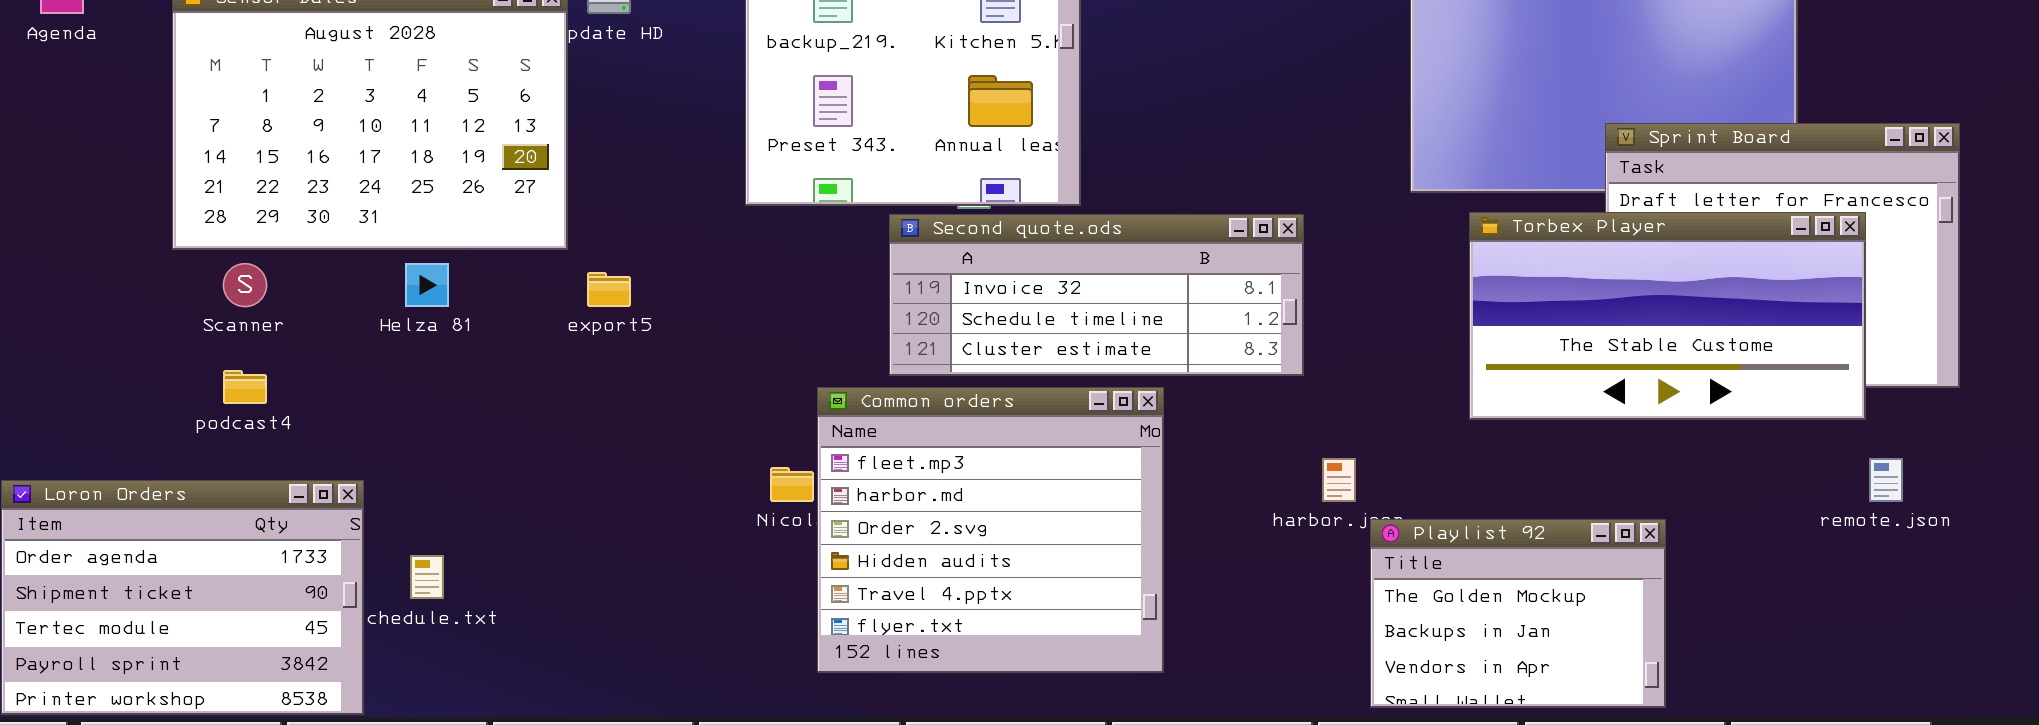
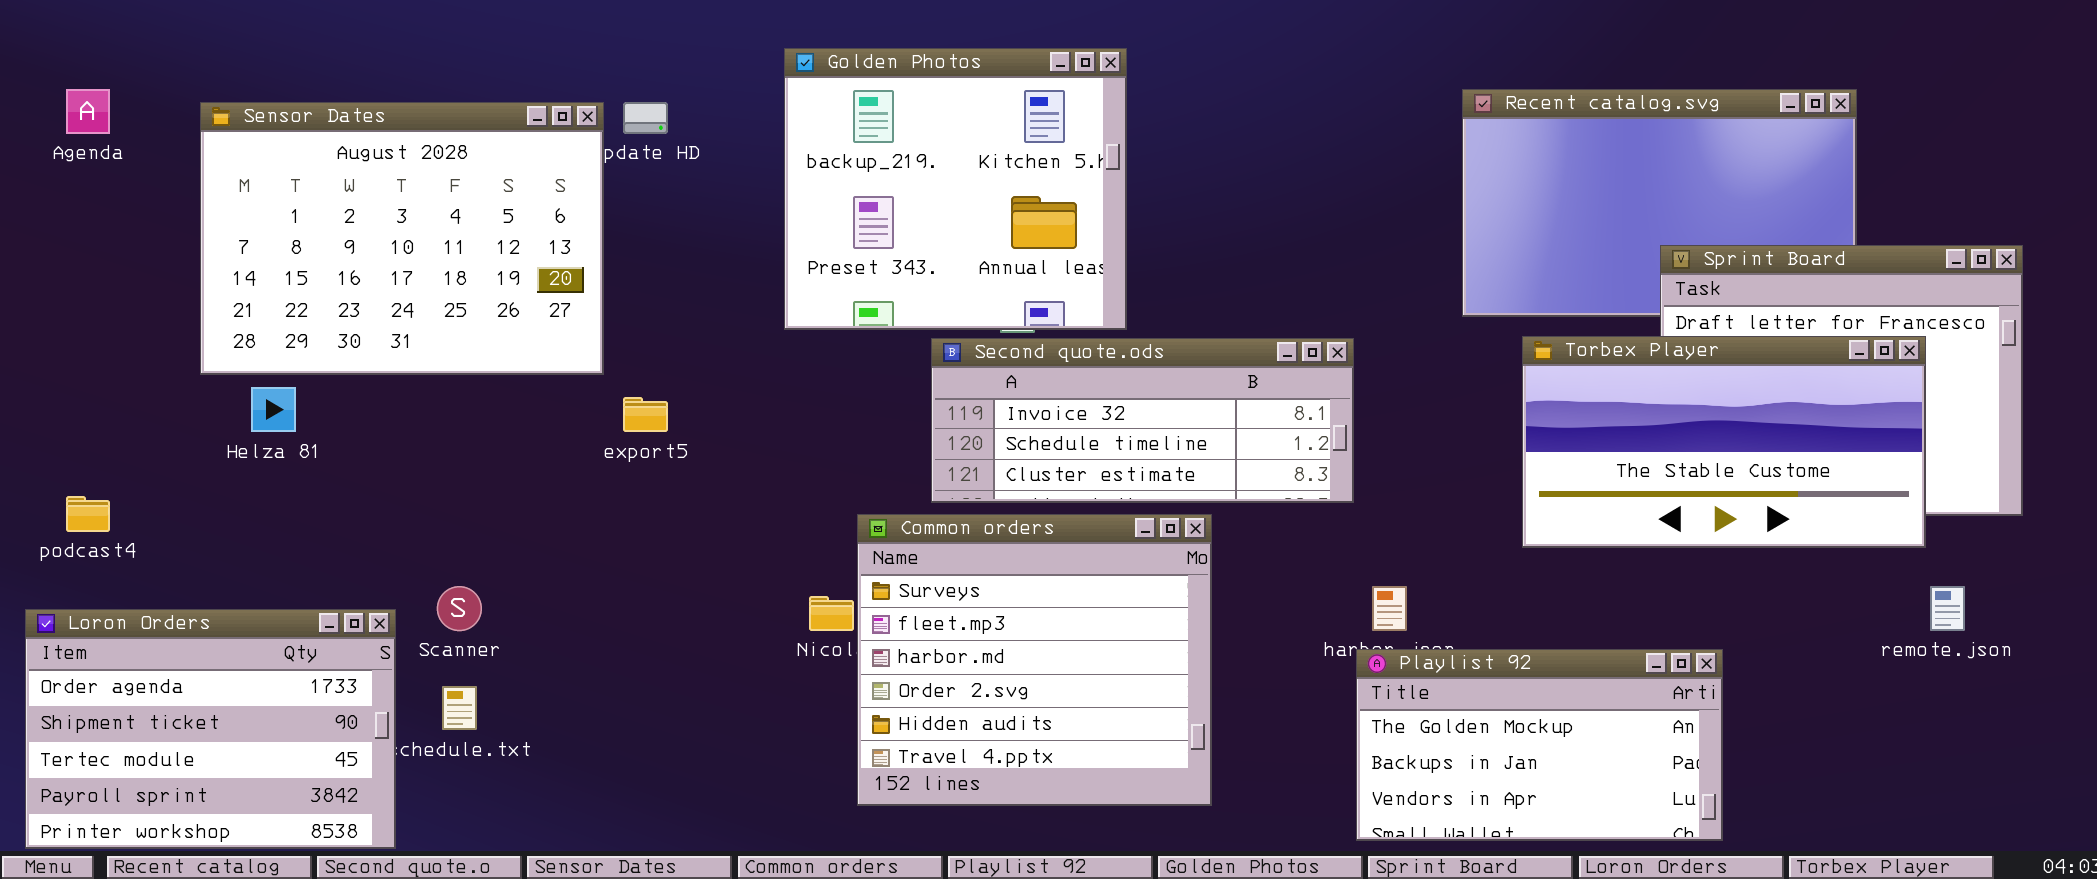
Scanner: [223,263,267,307] -> [437,586,482,631], moved
Helza 81: [405,263,449,307] -> [251,387,296,432], moved
podcast4: [223,370,267,404] -> [66,496,110,532], moved
Common orders: [817,387,1164,673] -> [857,514,1212,806], scrolled up 1 row
Playlist 92: [1370,519,1666,708] -> [1356,649,1723,841], resized

